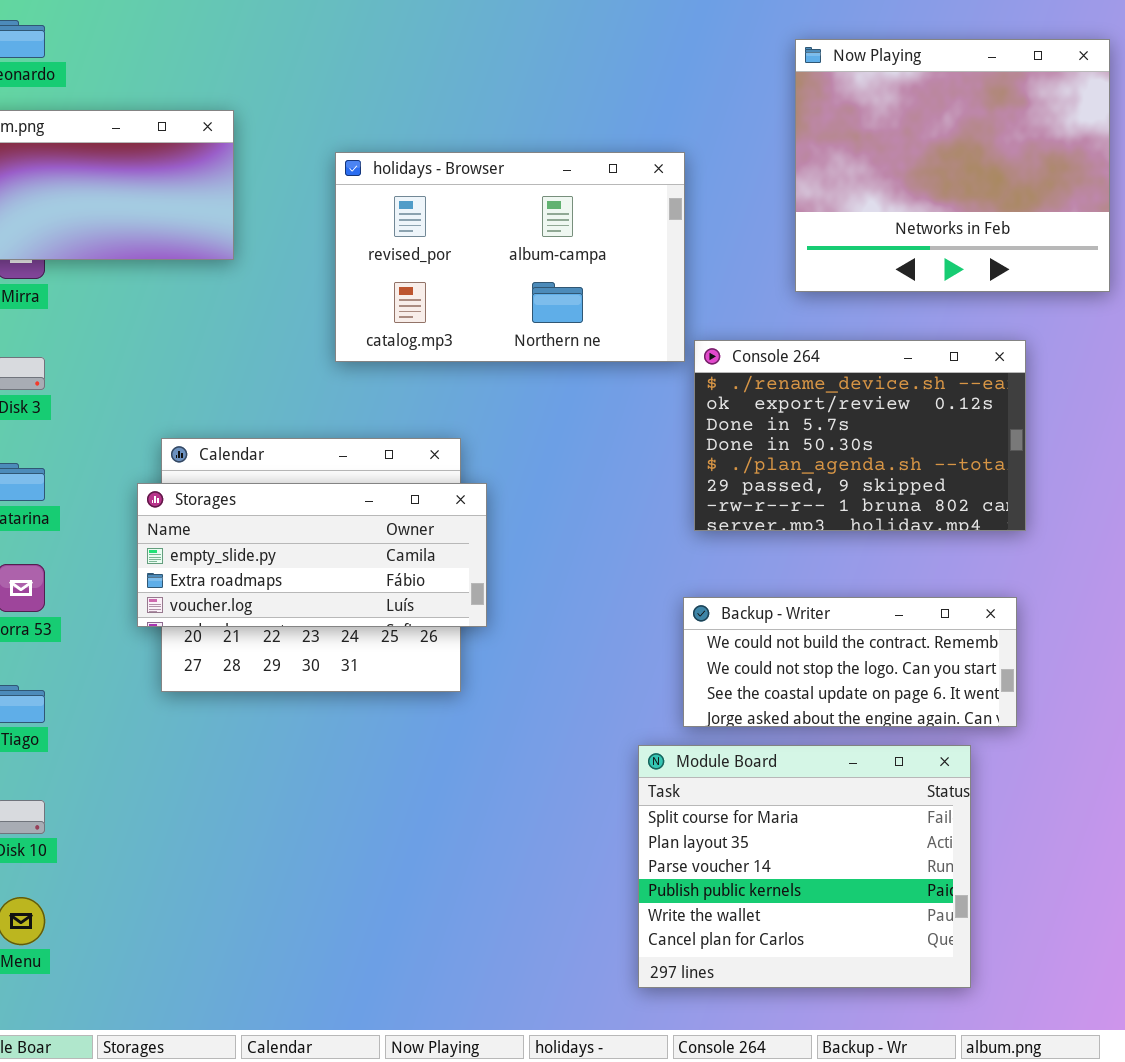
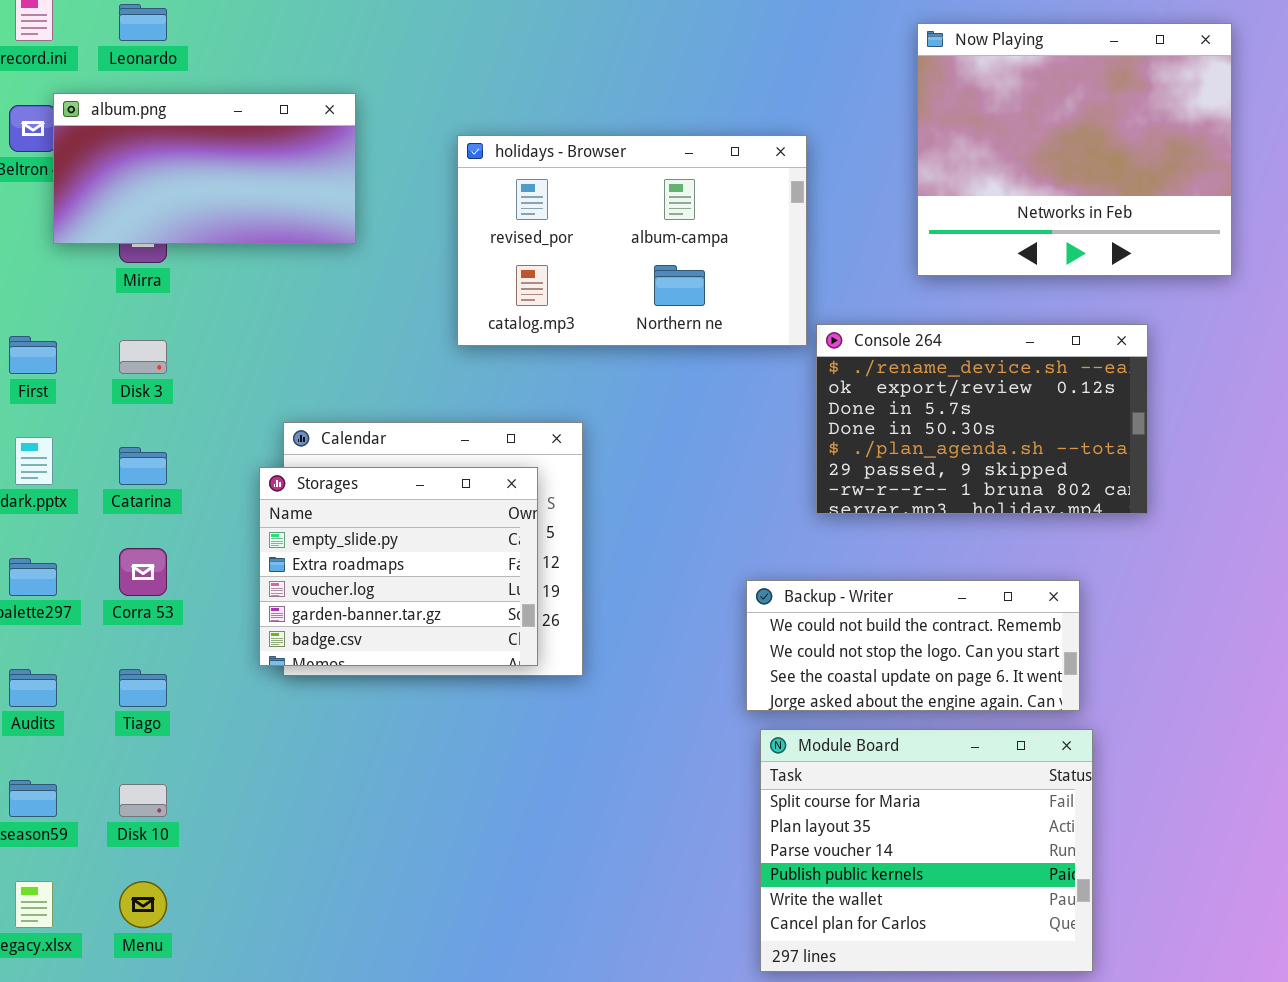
Storages: [137,483,487,627] -> [259,467,538,666], resized
Backup - Writer: [683,597,1017,727] -> [746,580,1080,711], moved

